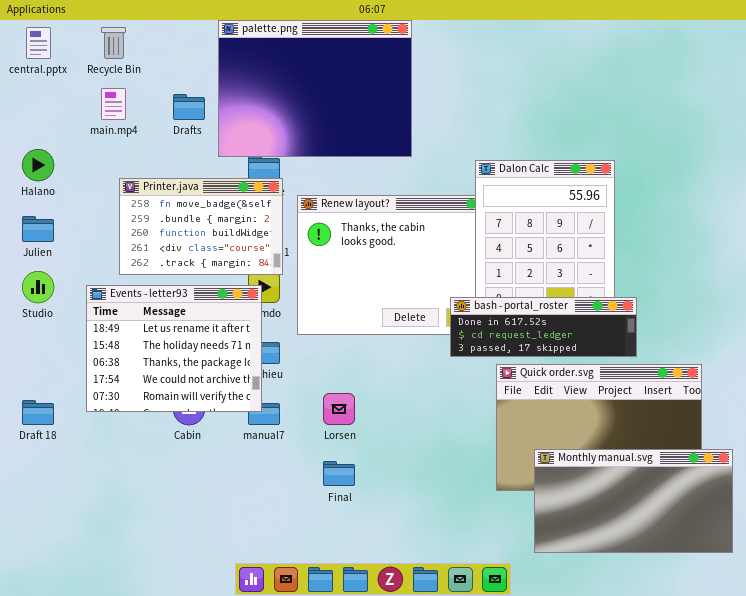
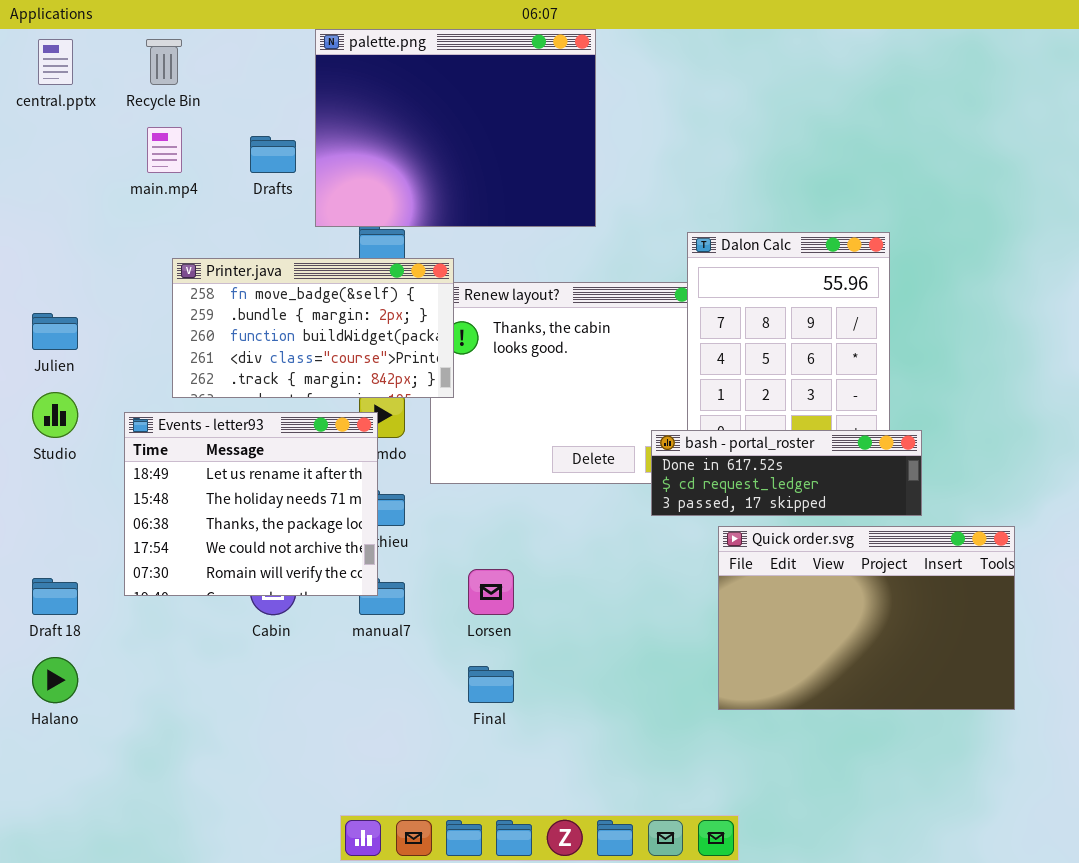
Halano: [22,149,54,181] -> [32,657,78,703], moved
Printer.java: [119,178,283,275] -> [172,258,454,398], resized
Monthly manual.svg: [534,449,733,553] -> none, closed

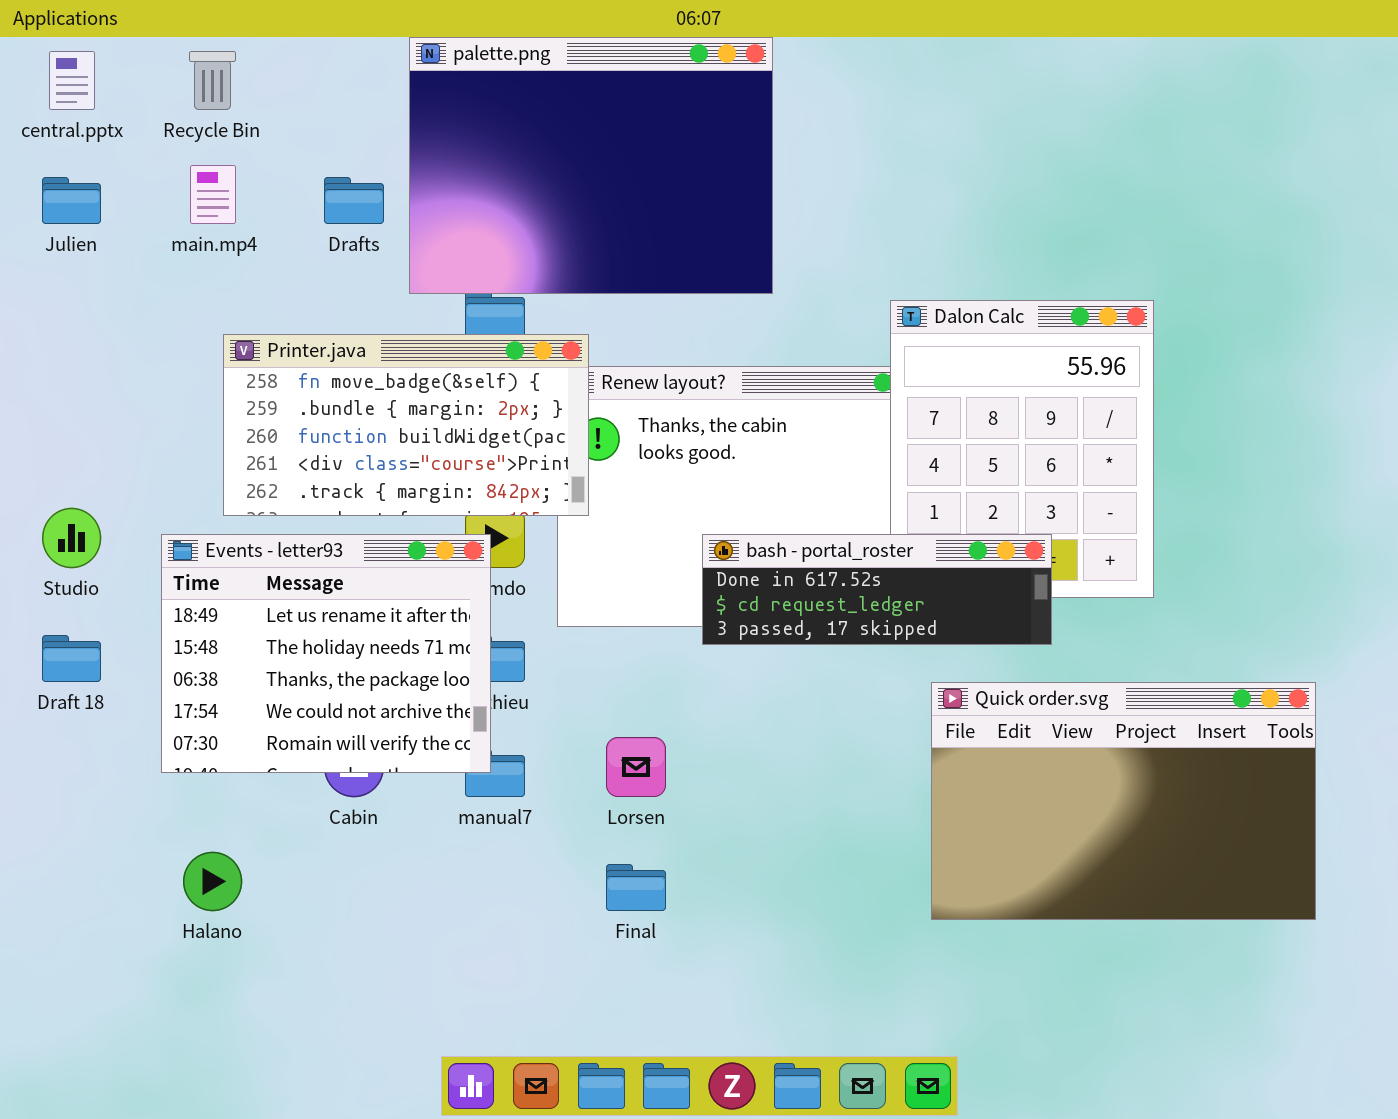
Julien: [32,313,78,350] -> [42,177,101,224], moved
bash - portal_roster: [651,430,922,516] -> [702,534,1052,645], moved
Draft 18: [32,578,78,615] -> [42,635,101,682], moved
Halano: [32,657,78,703] -> [183,852,242,911], moved

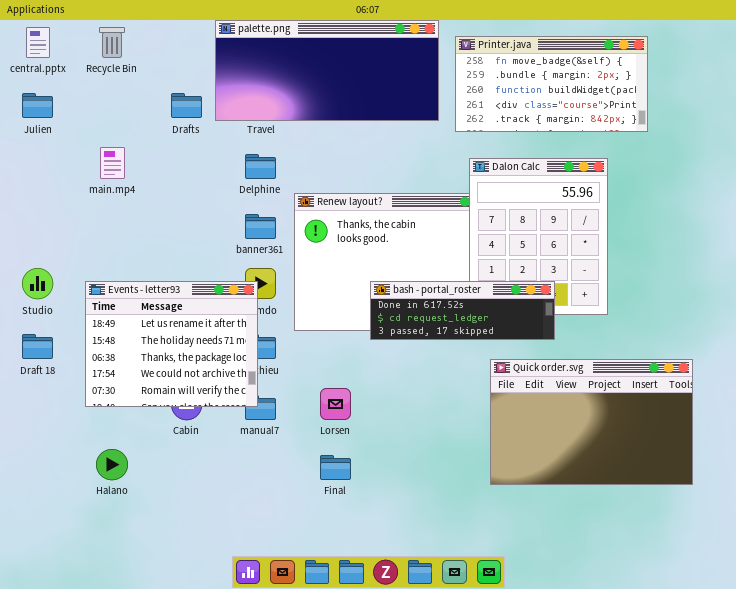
palette.png: [409,37,773,294] -> [215,20,439,121], resized
main.mp4: [190,165,236,224] -> [100,147,125,179], moved
Printer.java: [223,334,589,516] -> [455,36,648,132], moved

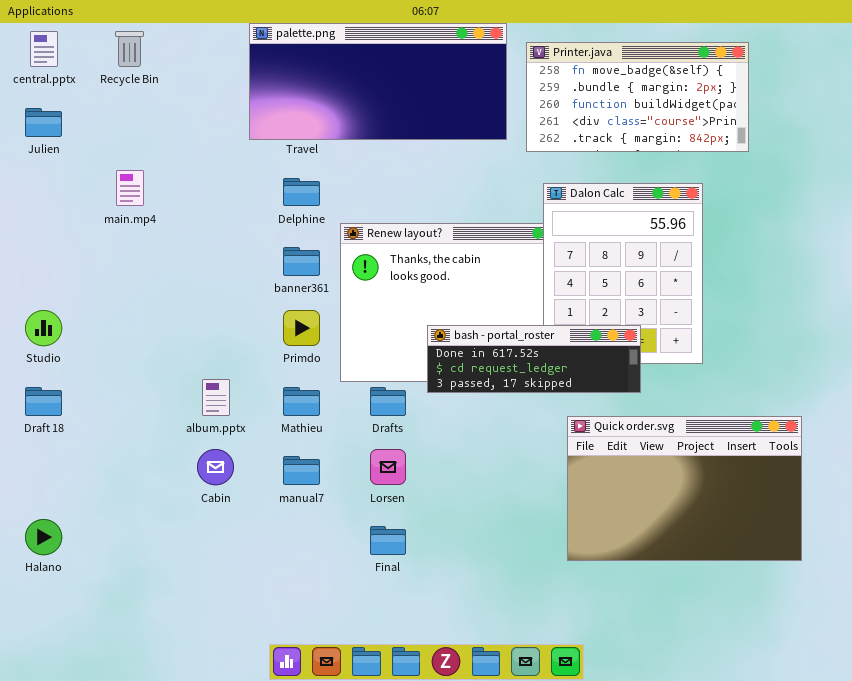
Drafts: [171,93,202,118] -> [370,387,406,416], moved
Events - letter93: [85,281,258,407] -> none, closed
Halano: [96,449,128,480] -> [25,519,62,555], moved

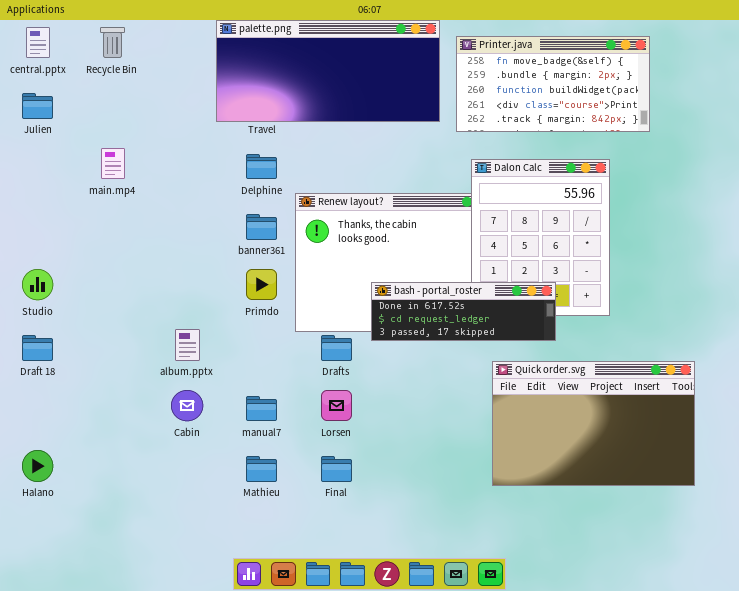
Mathieu: [283,387,320,416] -> [246,456,277,482], moved

